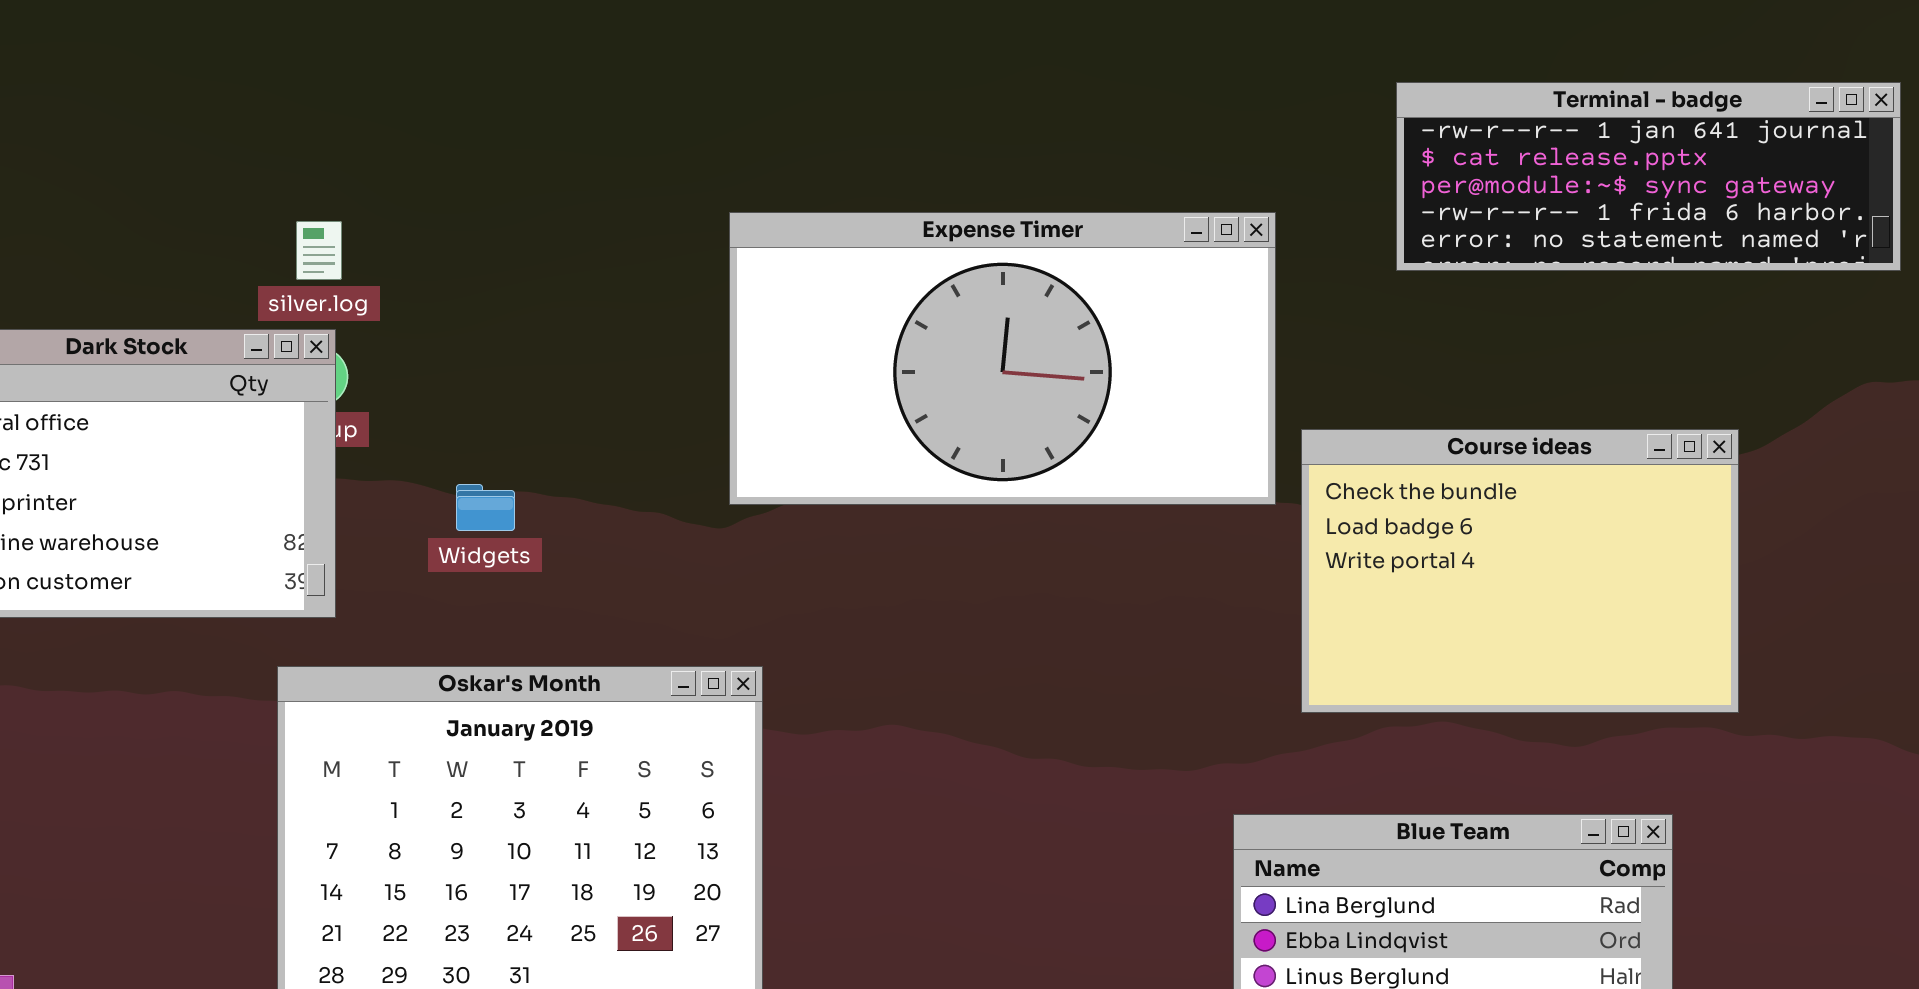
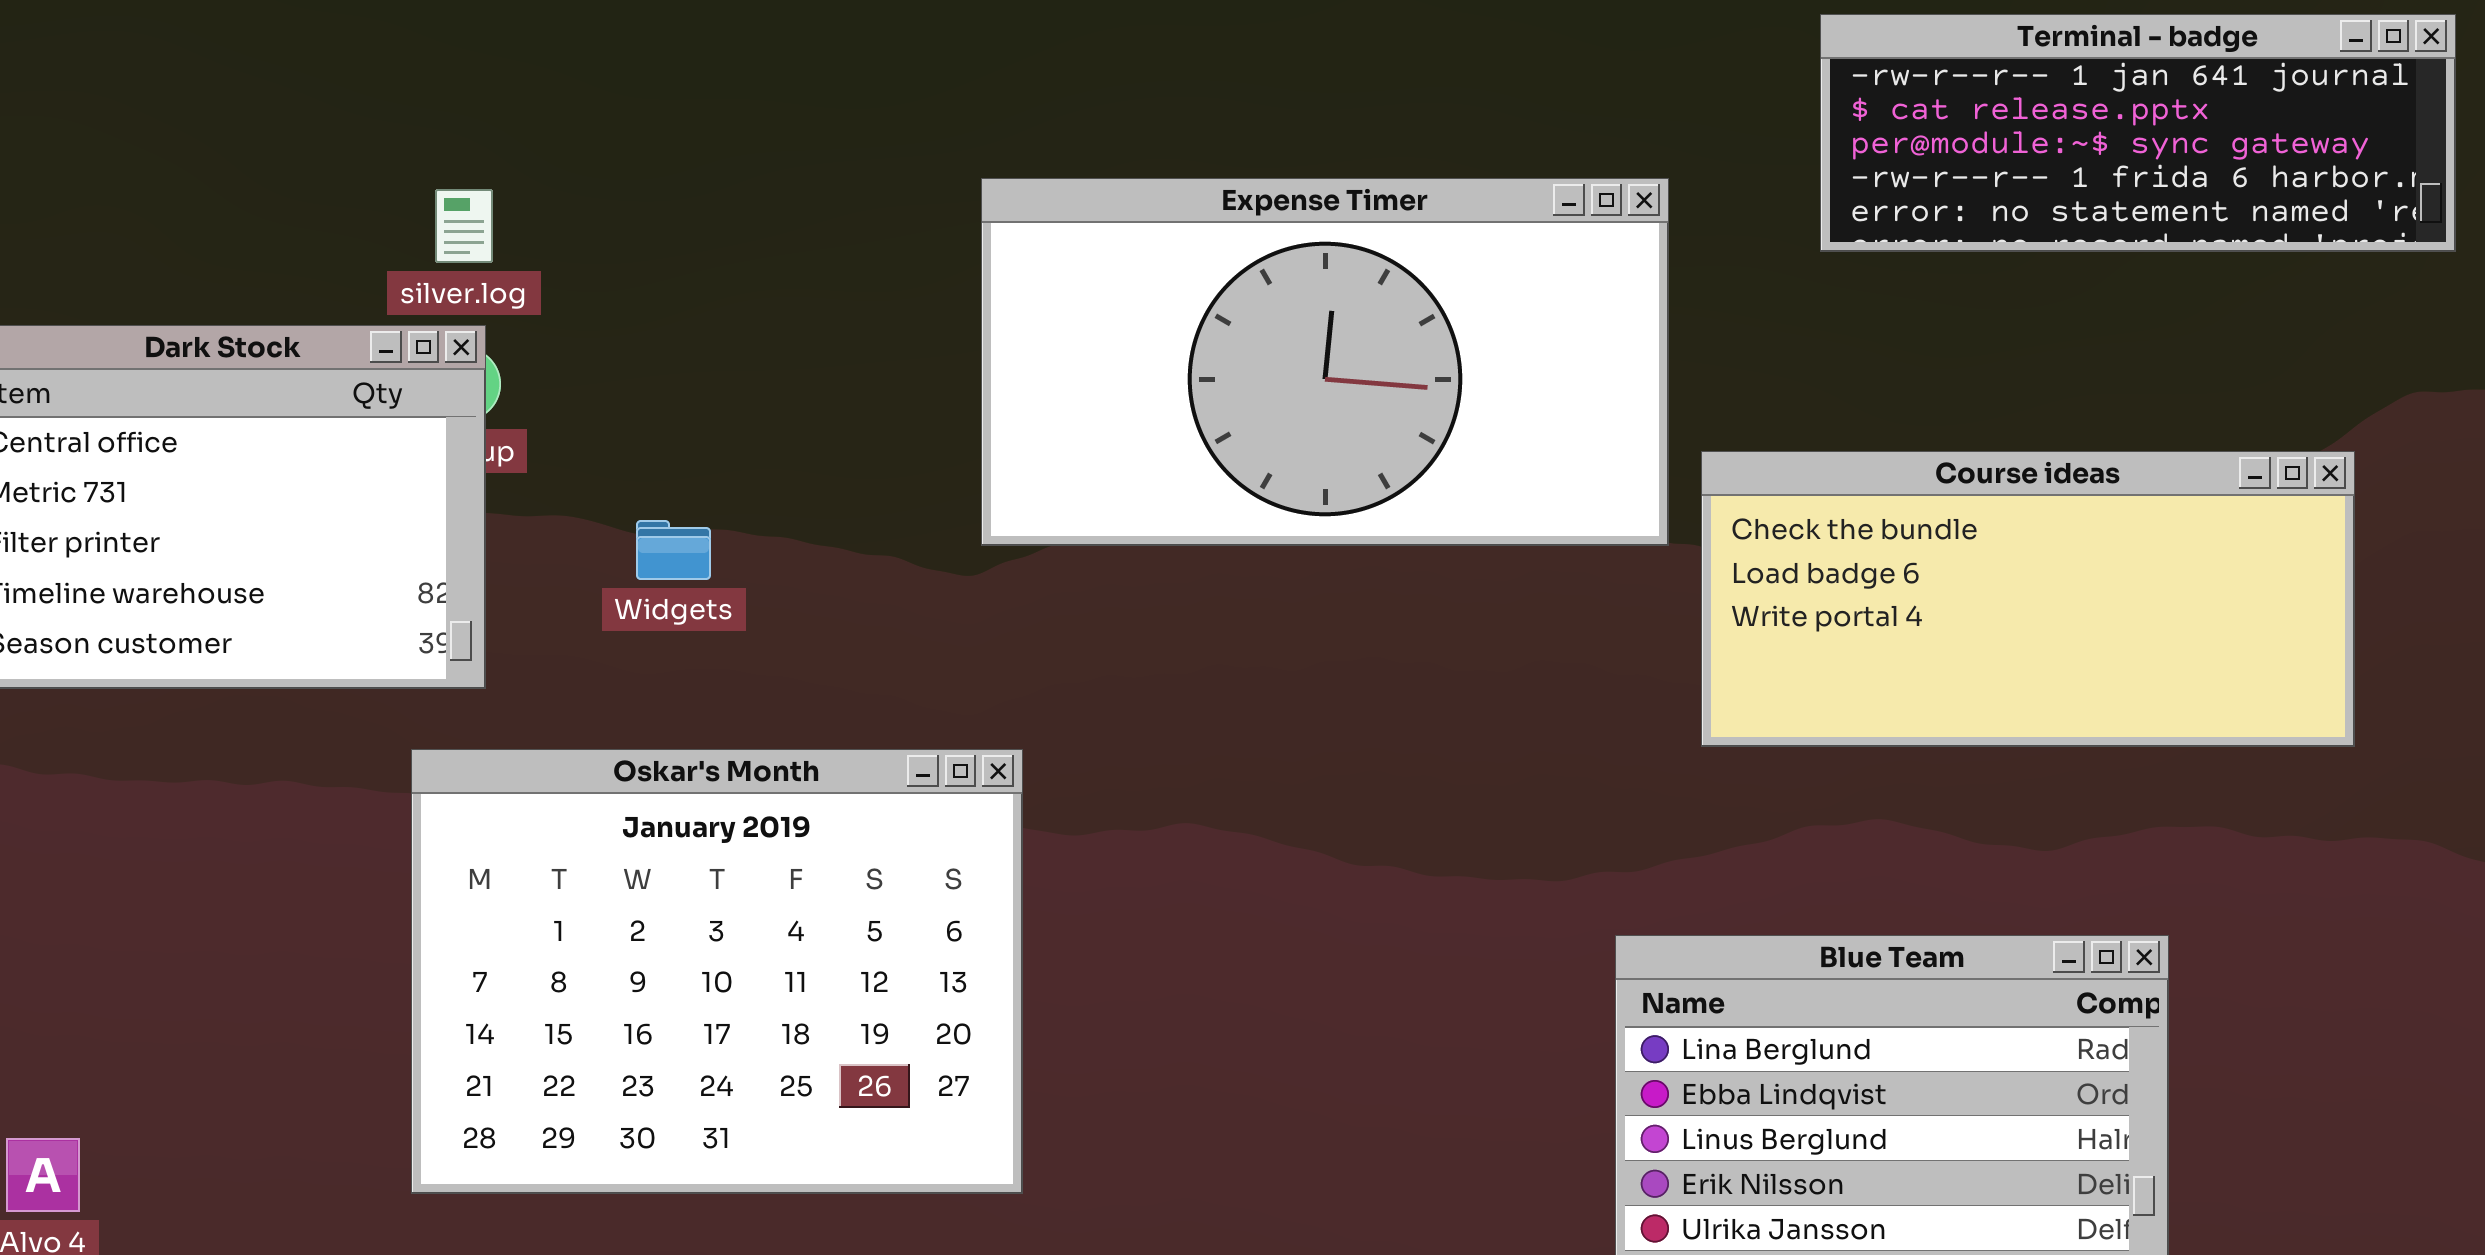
Course ideas: [1301,429,1739,713] -> [1701,451,2355,747], resized

